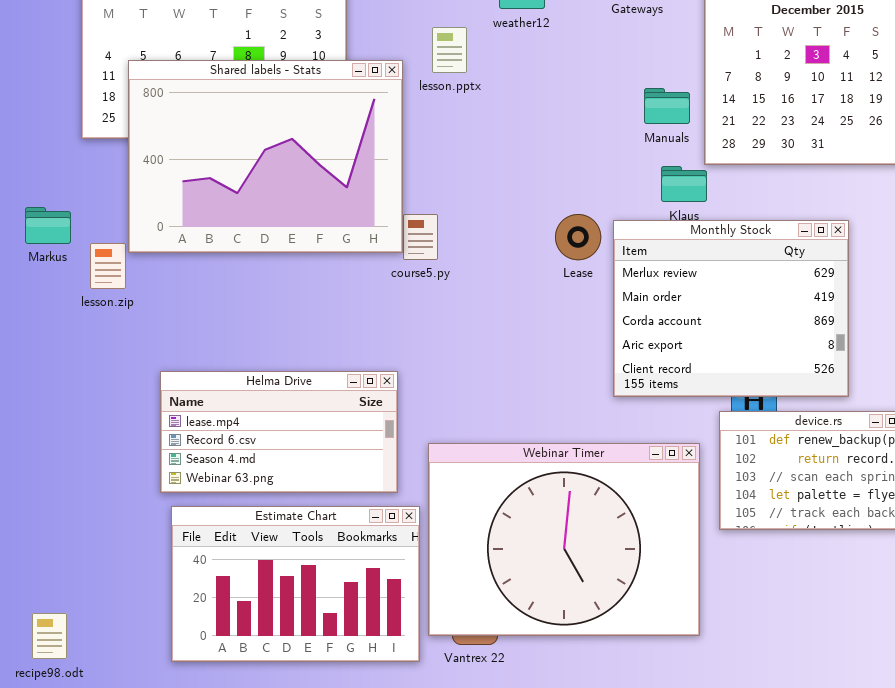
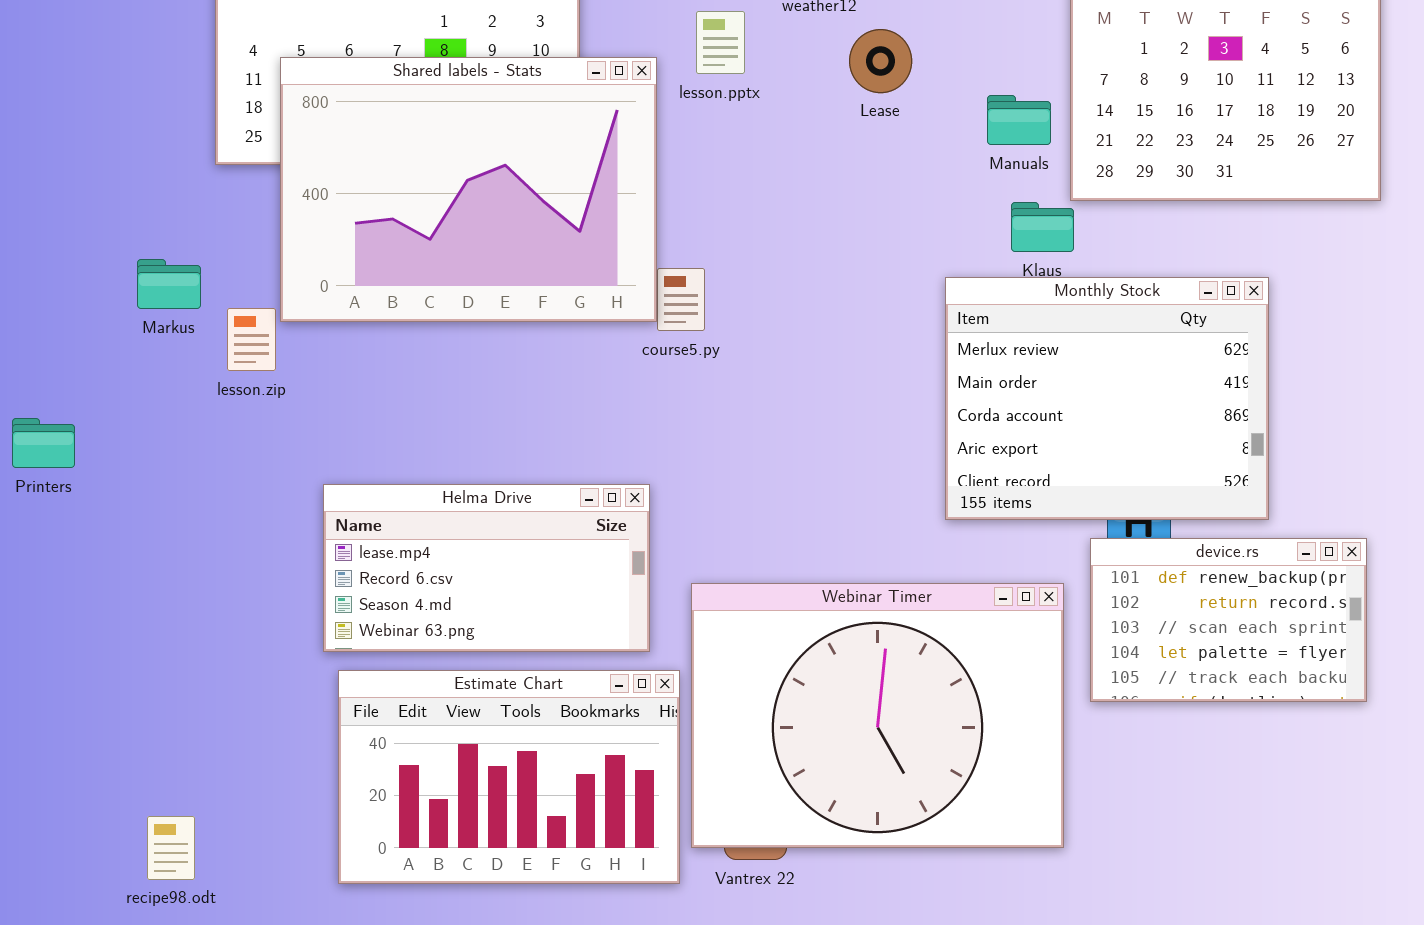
Lease: [555,214,601,260] -> [849,29,912,93], moved

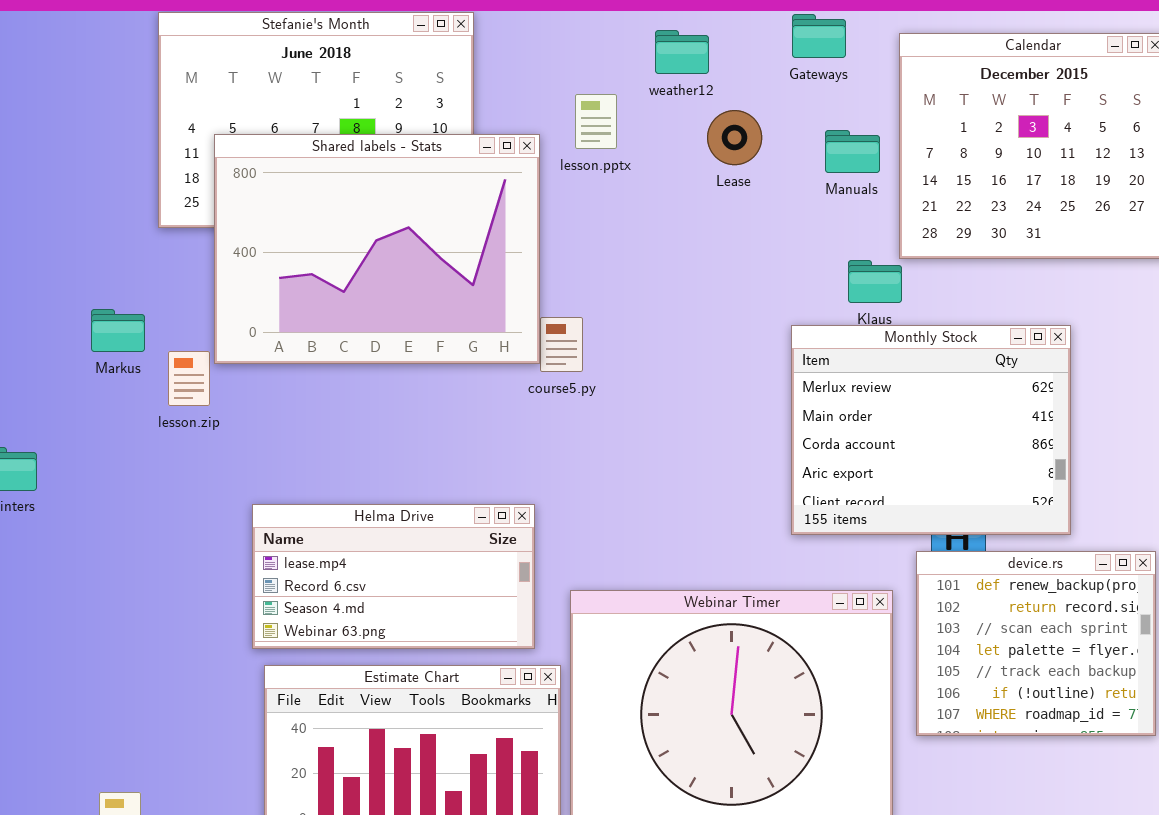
Manuals: [987,95,1051,145] -> [825,130,880,173], moved
device.rs: [1090,538,1367,702] -> [916,551,1156,736], resized

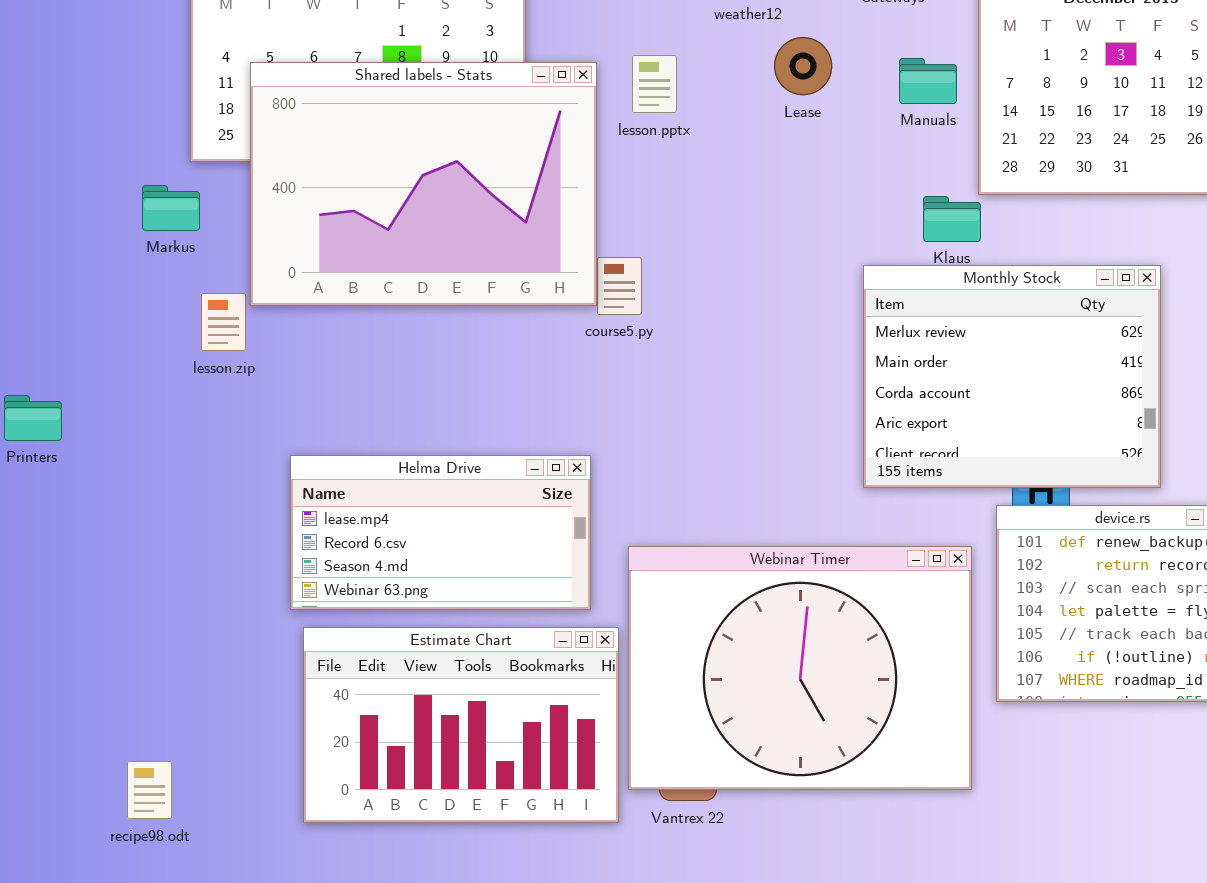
lesson.pptx: [575,94,617,149] -> [632,55,677,113], moved
Markus: [91,309,145,352] -> [142,185,200,231], moved

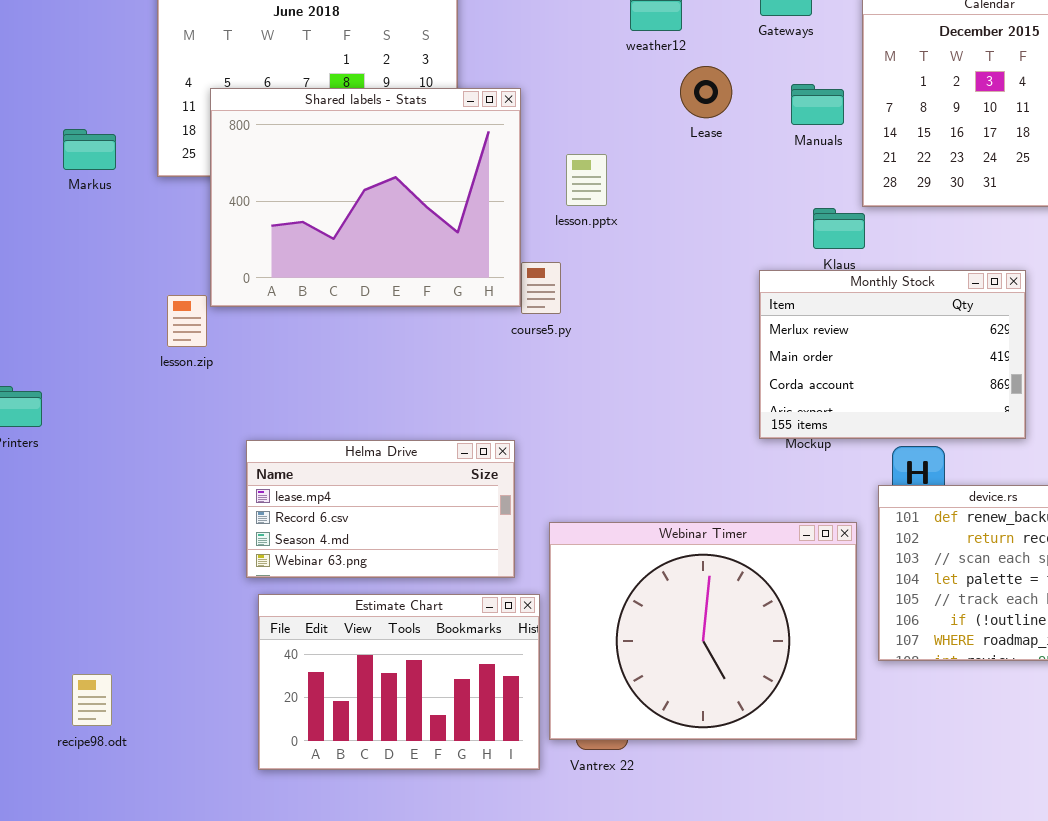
lesson.pptx: [632,55,677,113] -> [566,154,607,206], moved
Markus: [142,185,200,231] -> [63,129,116,170], moved
Monthly Stock: [863,265,1161,488] -> [759,270,1026,439], resized
recipe98.odt: [127,761,172,819] -> [72,674,112,726], moved

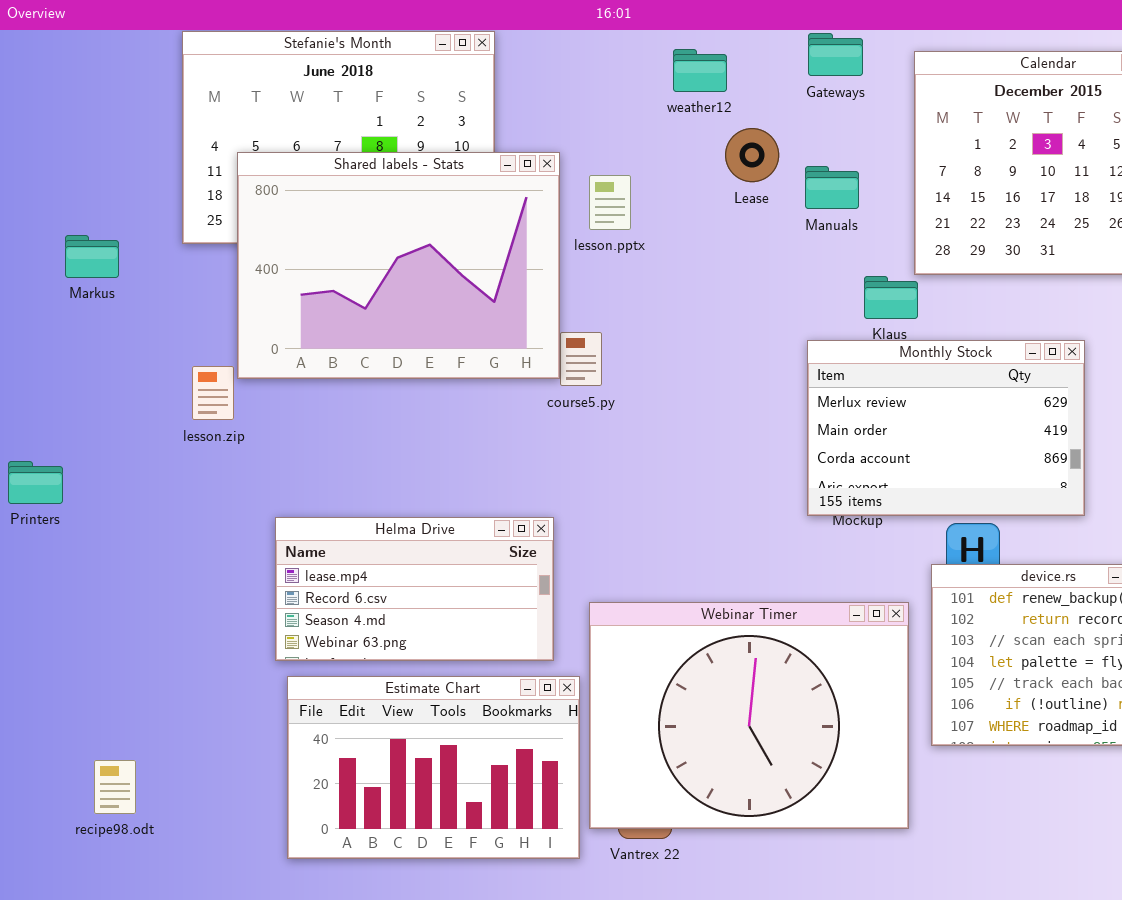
Manuals: [791,84,844,125] -> [805,166,859,209], moved
Markus: [63,129,116,170] -> [65,235,119,278], moved
lesson.pptx: [566,154,607,206] -> [589,175,631,230], moved

